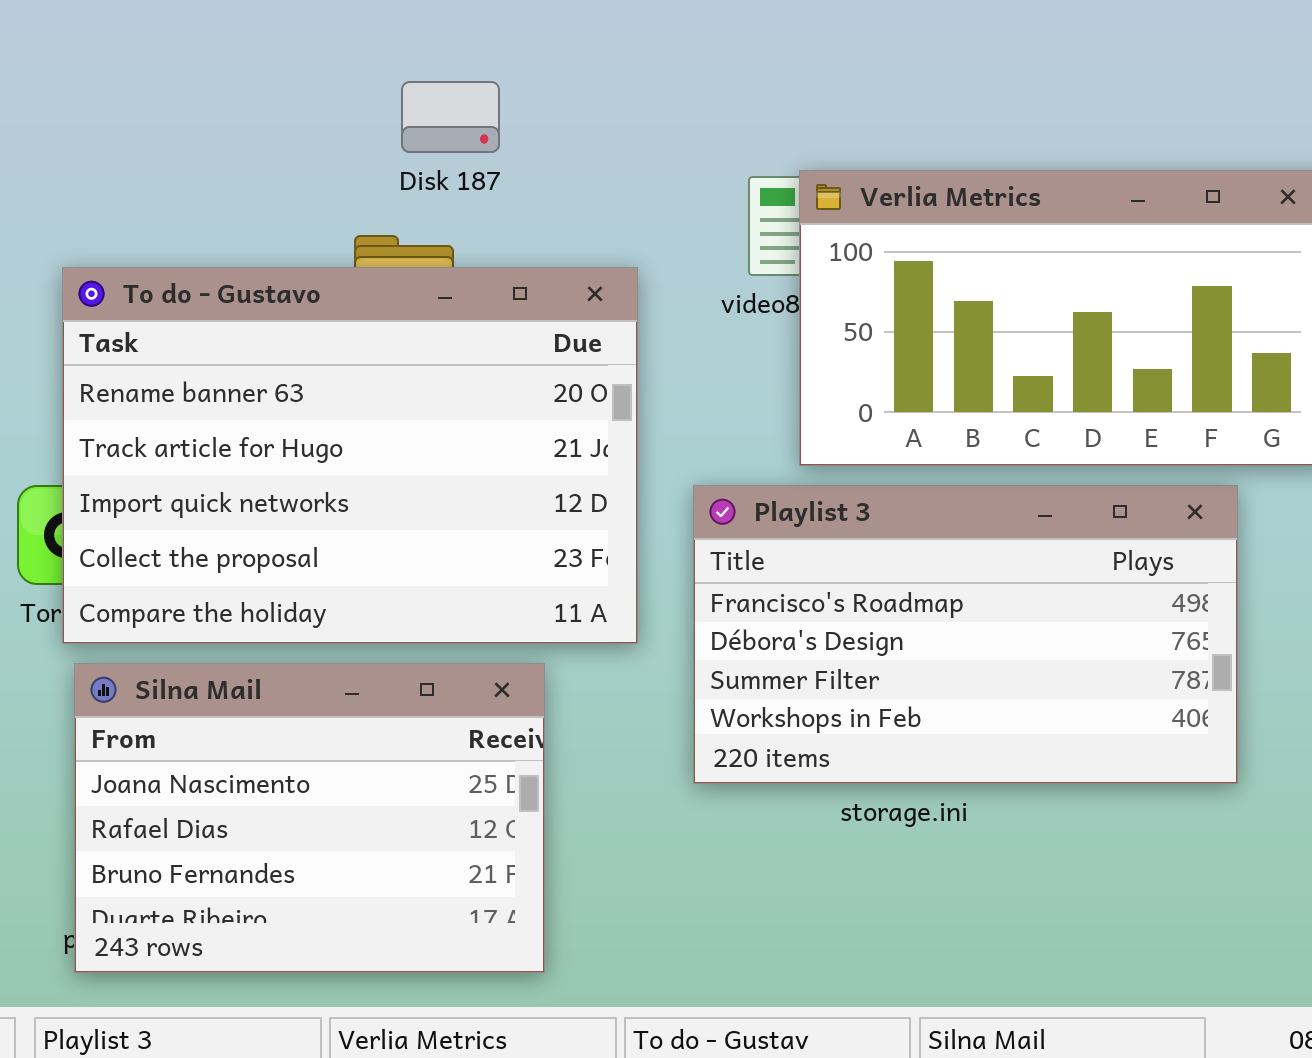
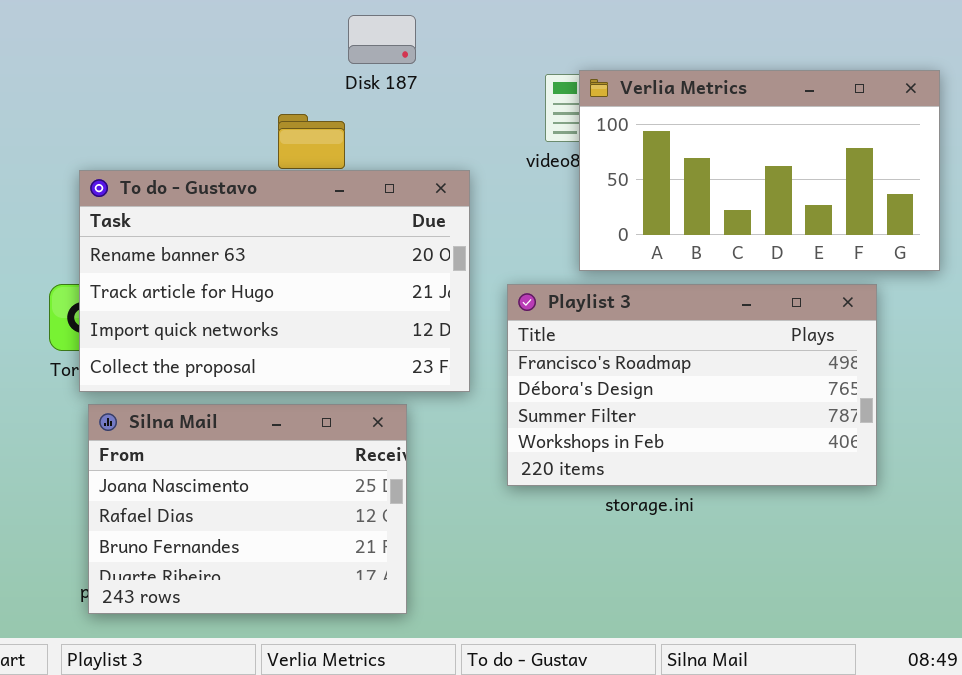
Disk 187: [401,81,500,153] -> [348,15,416,64], moved
To do - Gustavo: [62,267,638,644] -> [79,170,470,392], resized

